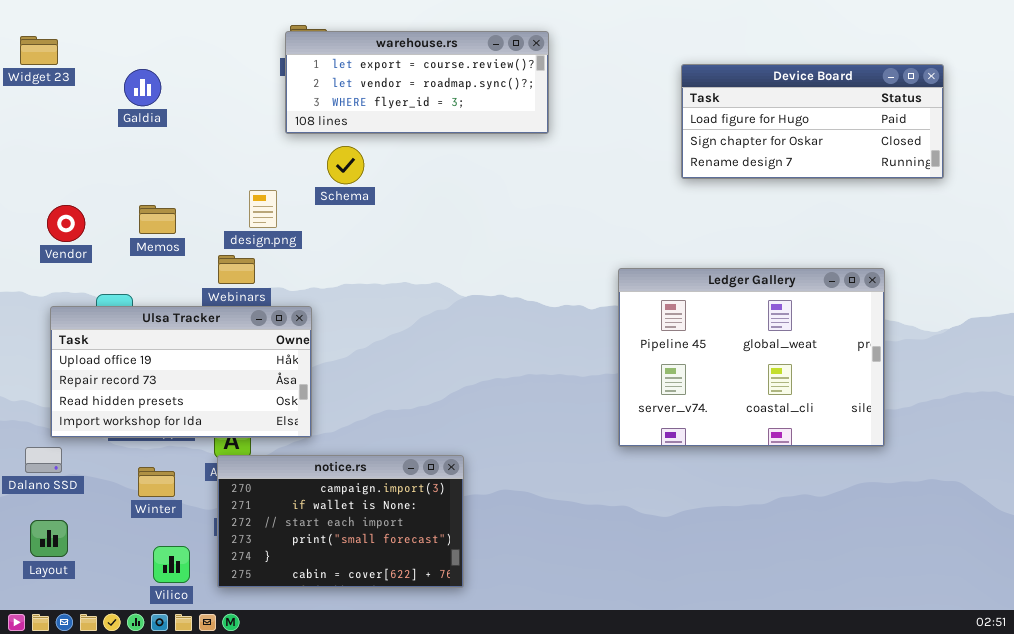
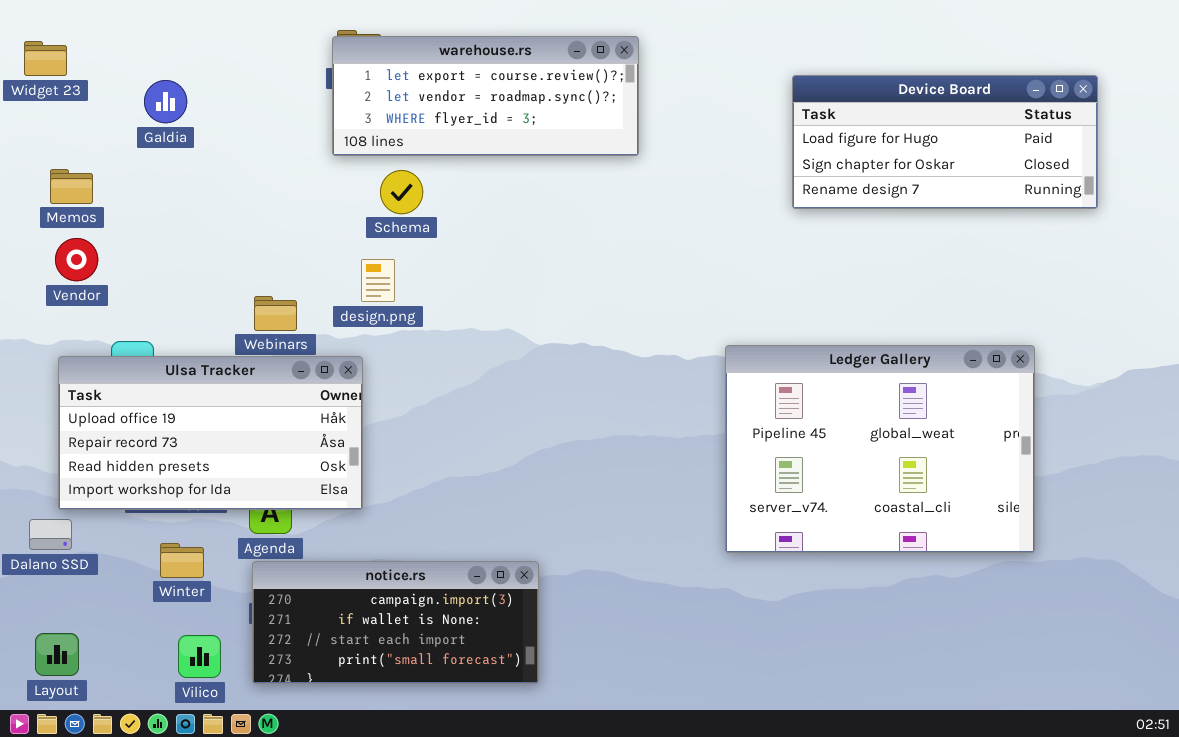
design.png: [249,190,277,228] -> [361,259,395,302], moved
Memos: [139,205,176,234] -> [50,169,93,204], moved
Ledger Gallery: [618,268,885,447] -> [725,345,1035,553], moved
notice.rs: [217,455,464,588] -> [252,561,539,684], resized
Layout: [30,520,68,557] -> [35,633,79,676], moved

